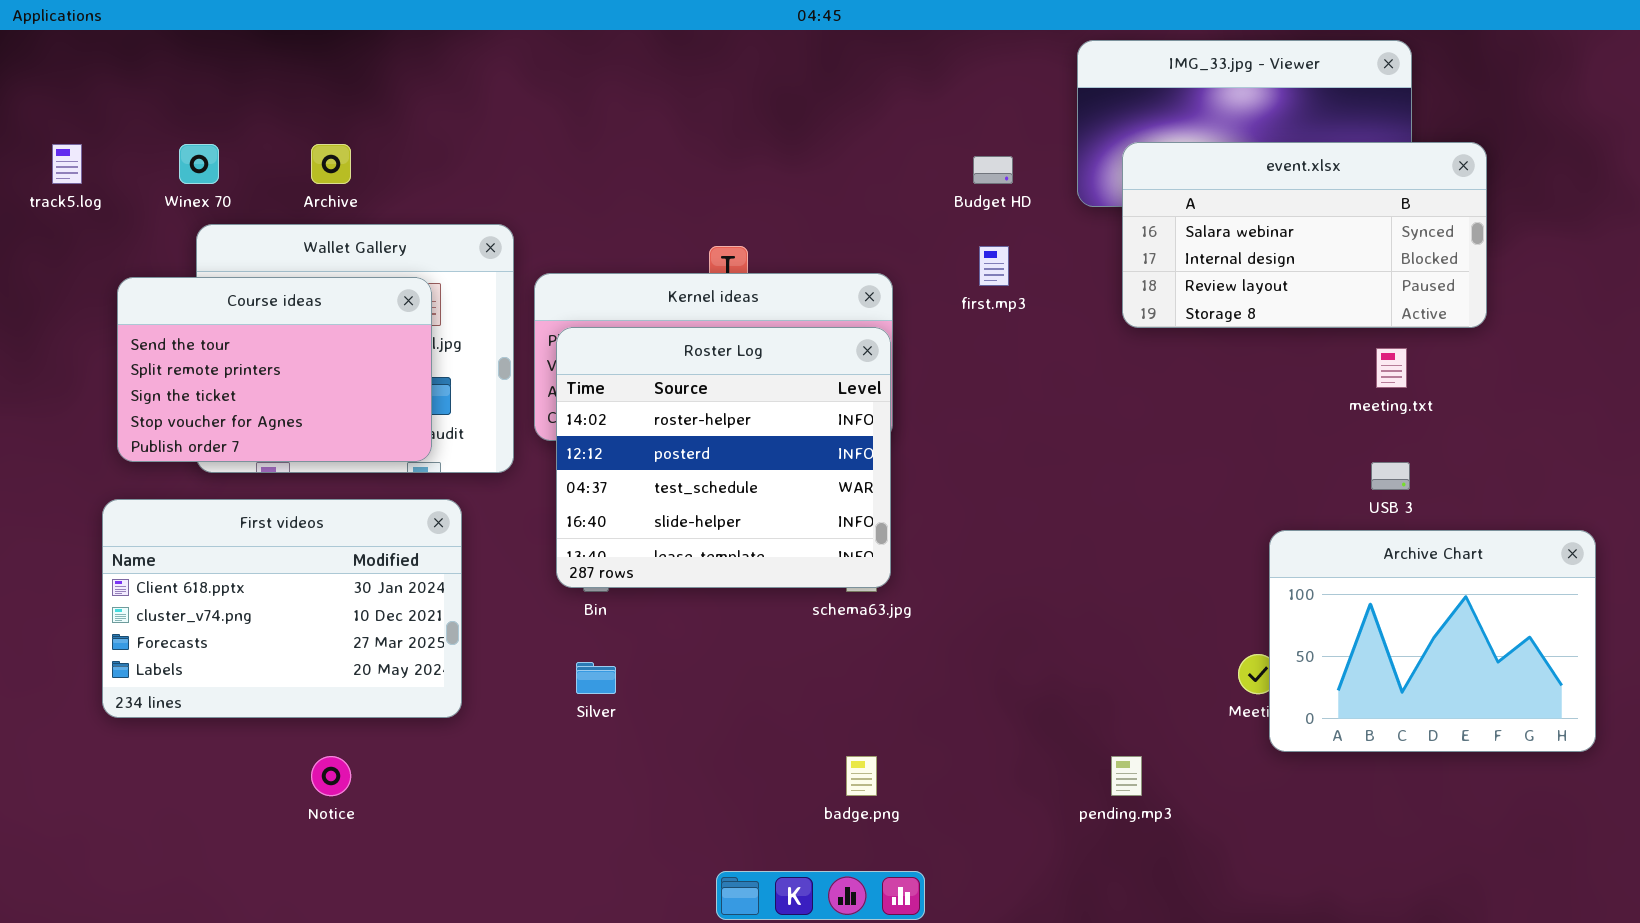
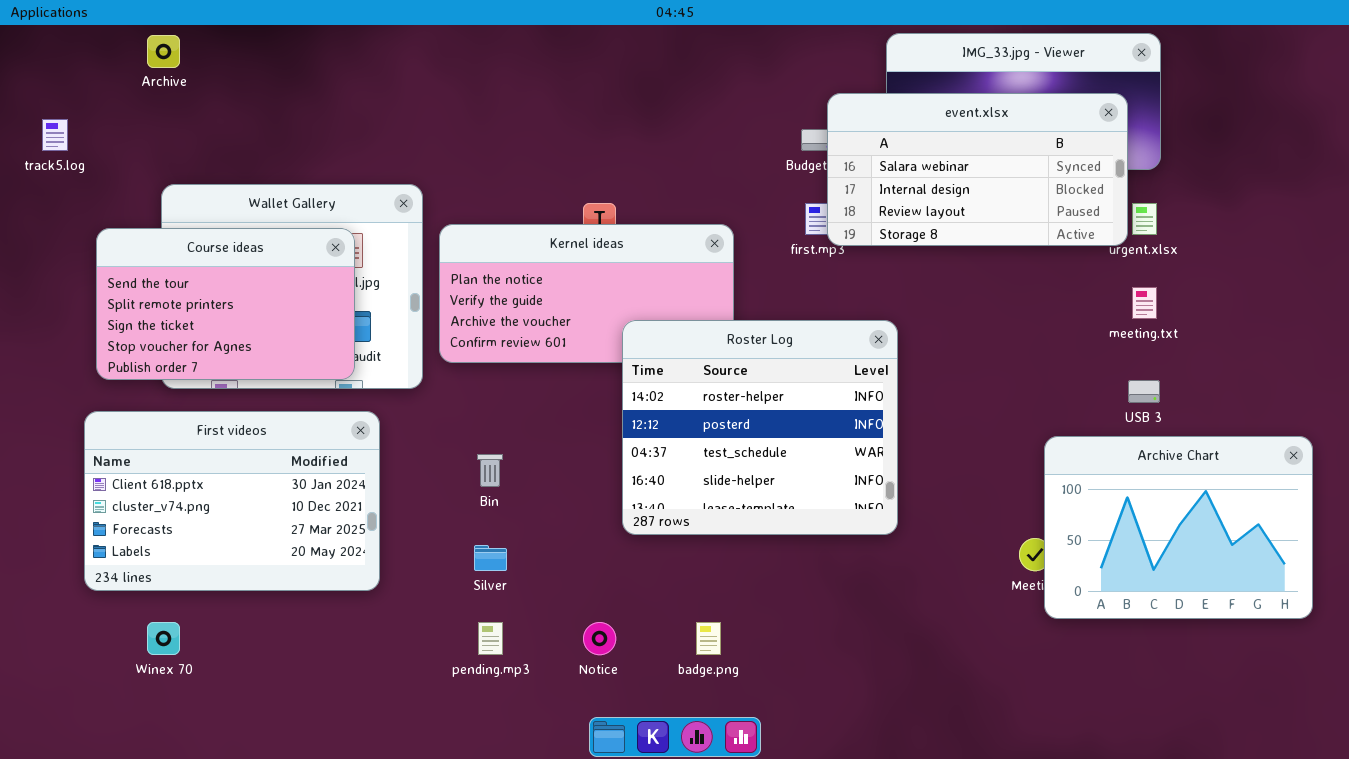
event.xlsx: [1122,142,1487,328] -> [827,93,1128,246], moved
Winex 70: [179,144,219,184] -> [147,622,180,655], moved
Archive: [311,144,351,184] -> [147,35,180,68], moved
Roster Log: [556,327,891,588] -> [622,320,898,535], moved
Notice: [311,756,351,796] -> [583,622,616,655], moved
pending.mp3: [1111,756,1142,796] -> [478,622,503,655], moved

